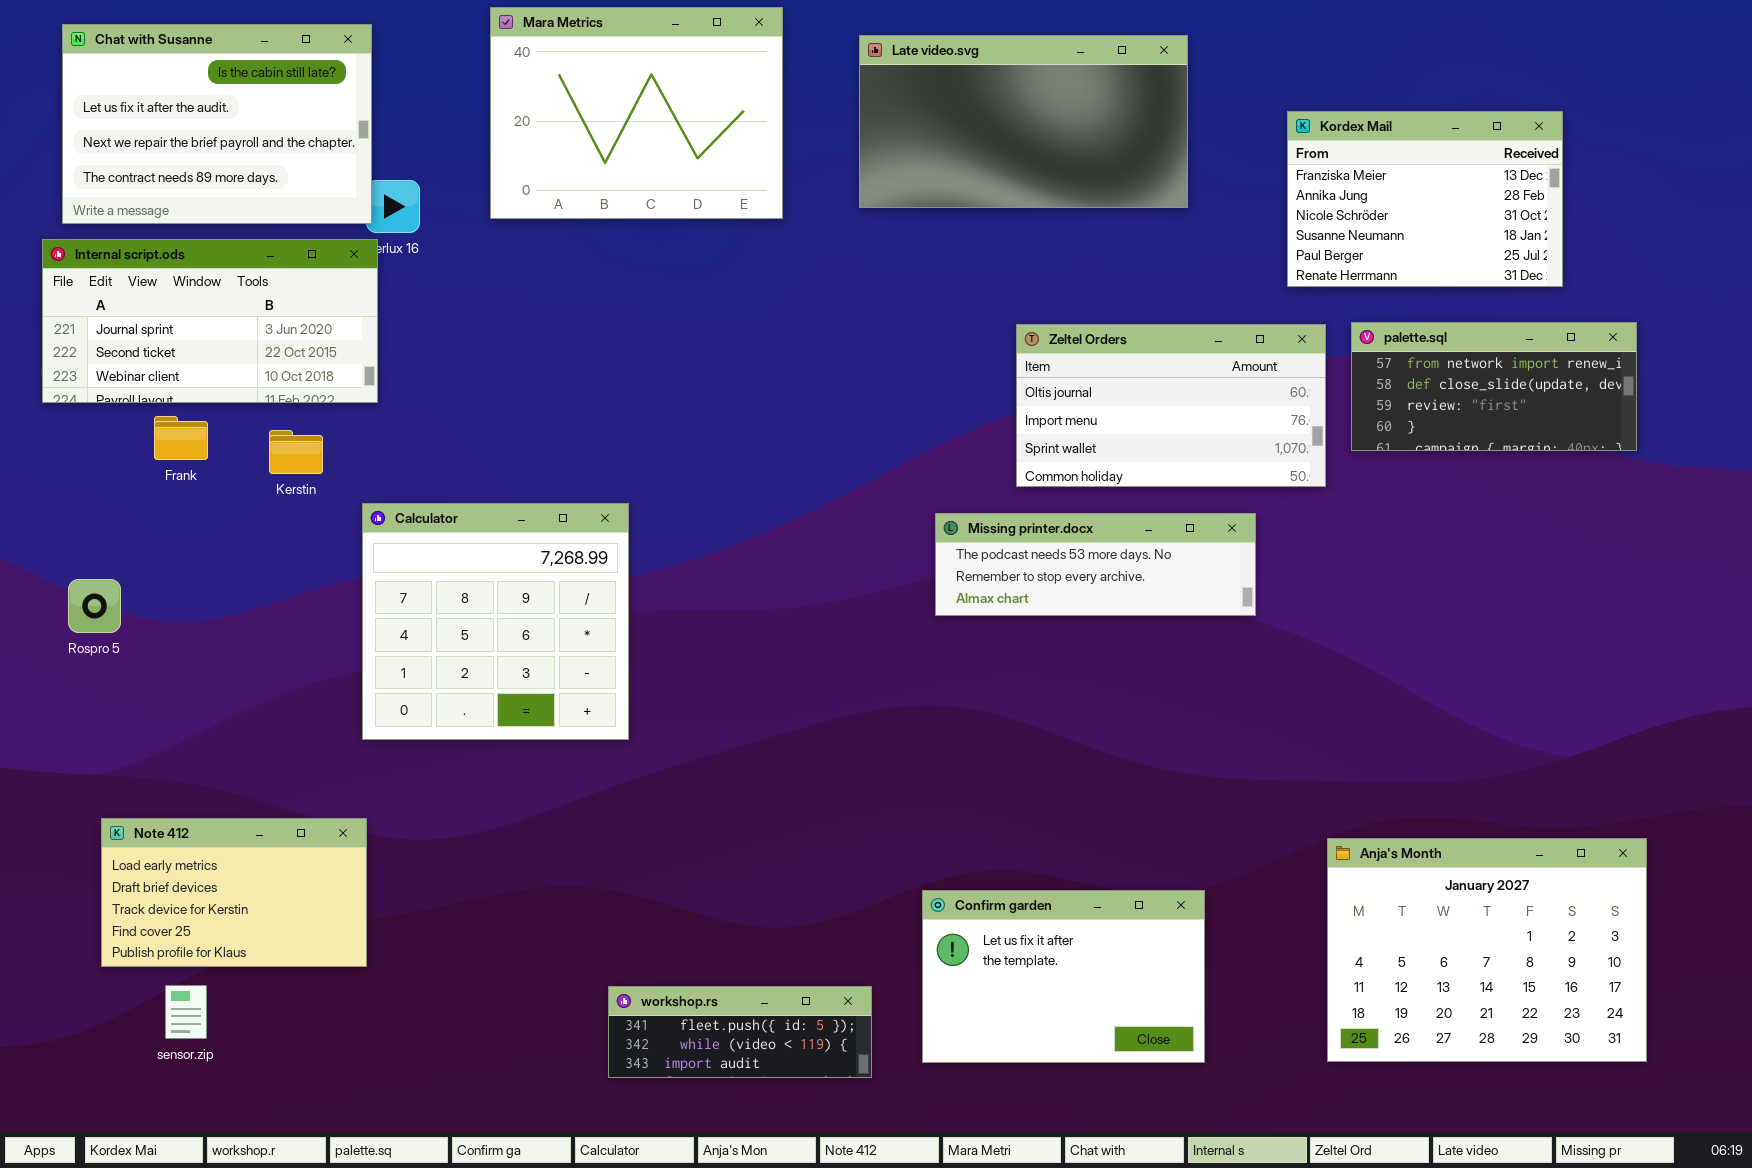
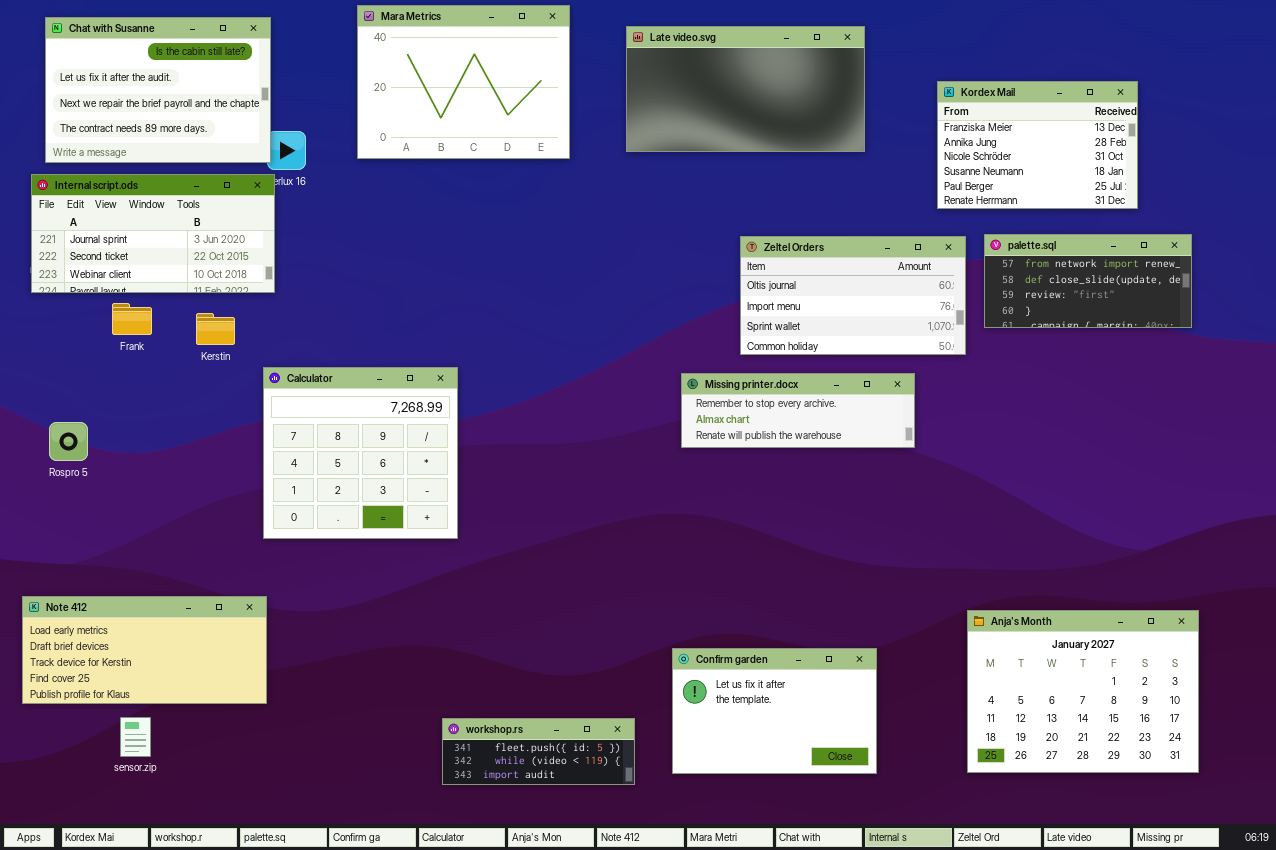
Missing printer.docx: [935,513,1256,616] -> [681,373,915,448], scrolled down 1 row
Note 412: [101,818,367,967] -> [22,596,267,704], resized

